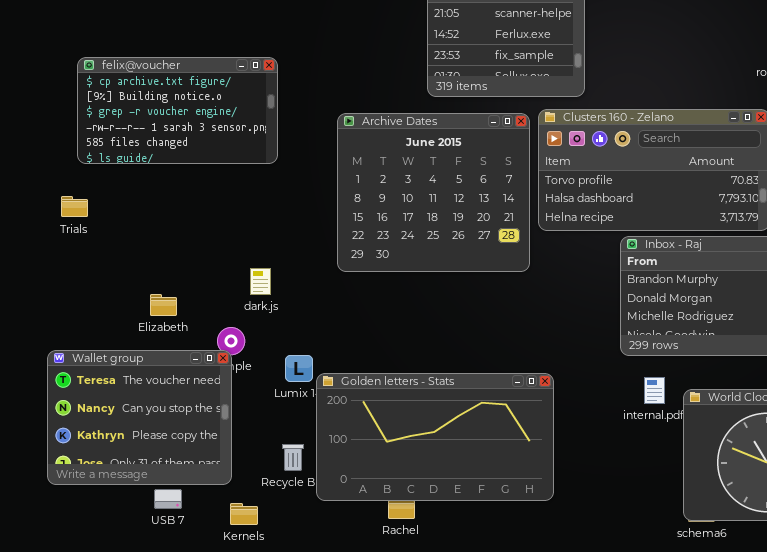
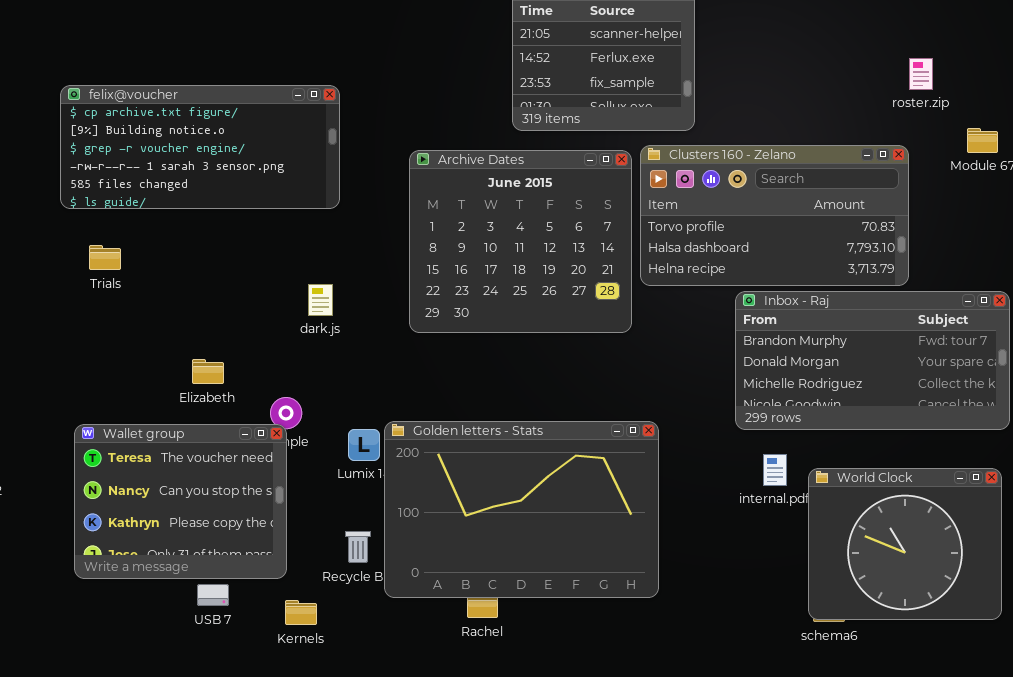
felix@voucher: [77,57,278,164] -> [60,85,340,209], resized
dark.js: [250,268,271,295] -> [308,284,333,316], moved
Golden letters - Stats: [316,373,554,501] -> [384,421,659,598], resized

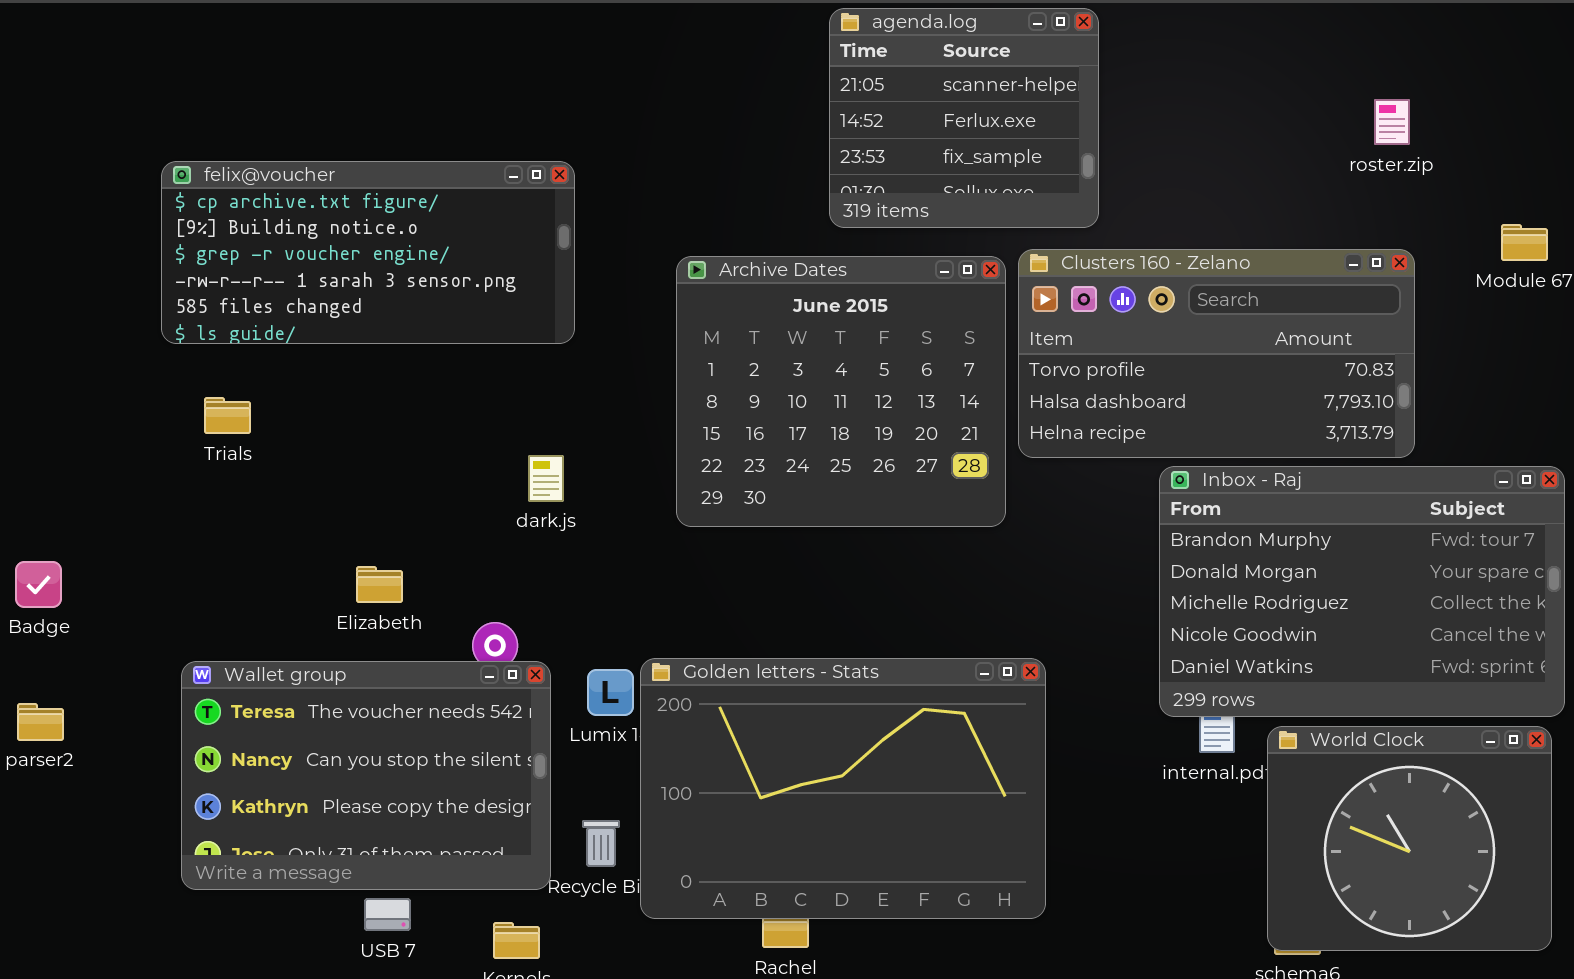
roster.zip: [909,58,933,90] -> [1374,99,1410,145], moved
Inbox - Raj: [735,291,1010,430] -> [1159,466,1565,717], resized
Wallet group: [74,424,287,579] -> [181,661,551,890], resized

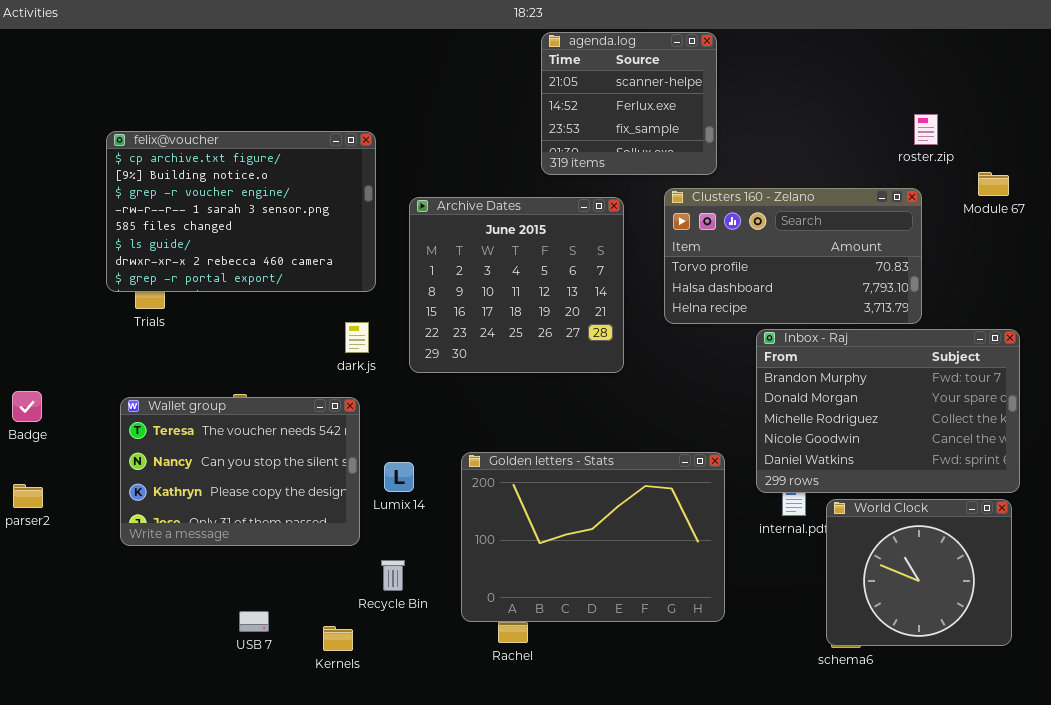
roster.zip: [1374,99,1410,145] -> [914,114,938,145], moved
felix@voucher: [161,161,575,344] -> [106,131,376,292], resized
Archive Dates: [676,256,1006,527] -> [409,197,624,373], moved
Golden letters - Stats: [640,658,1046,919] -> [461,452,725,622], moved
Wallet group: [181,661,551,890] -> [120,397,360,546], moved

